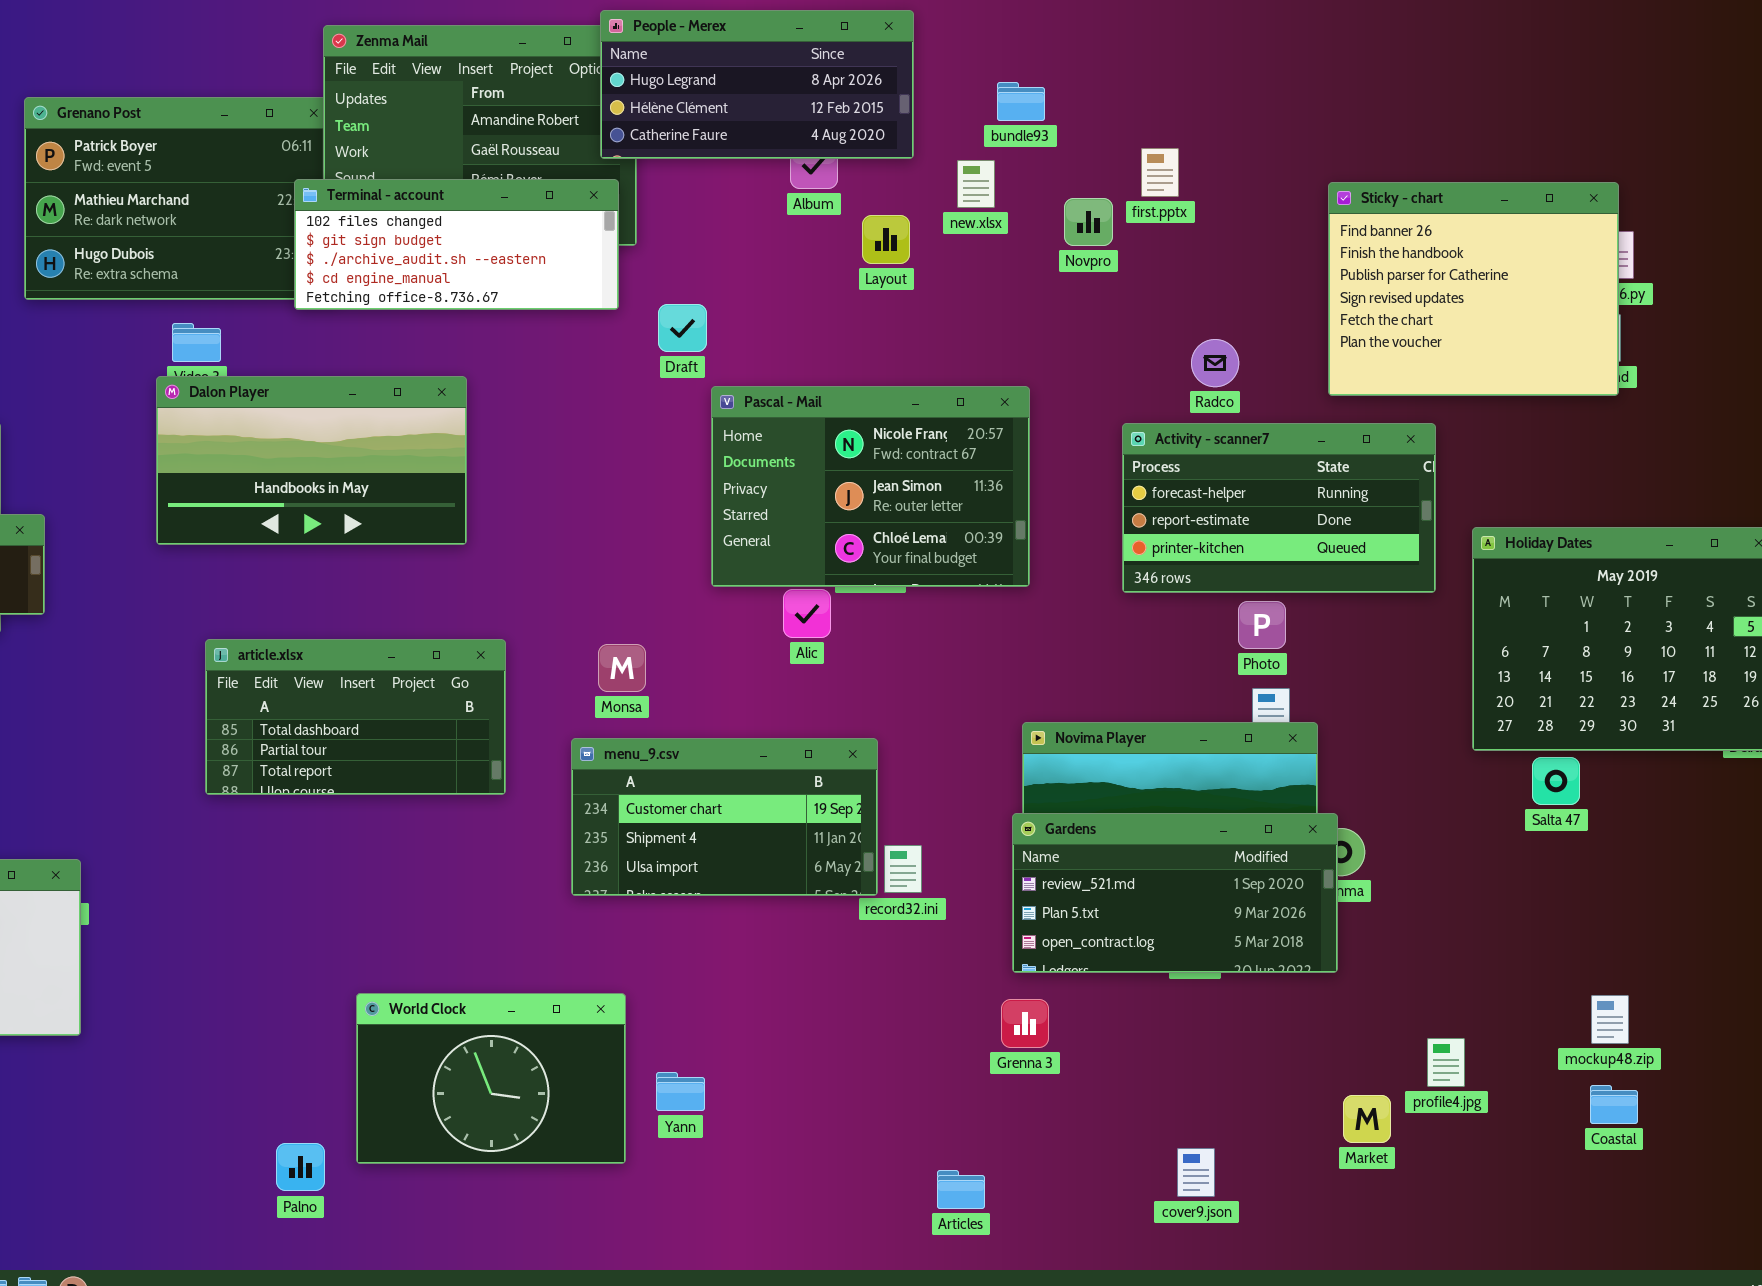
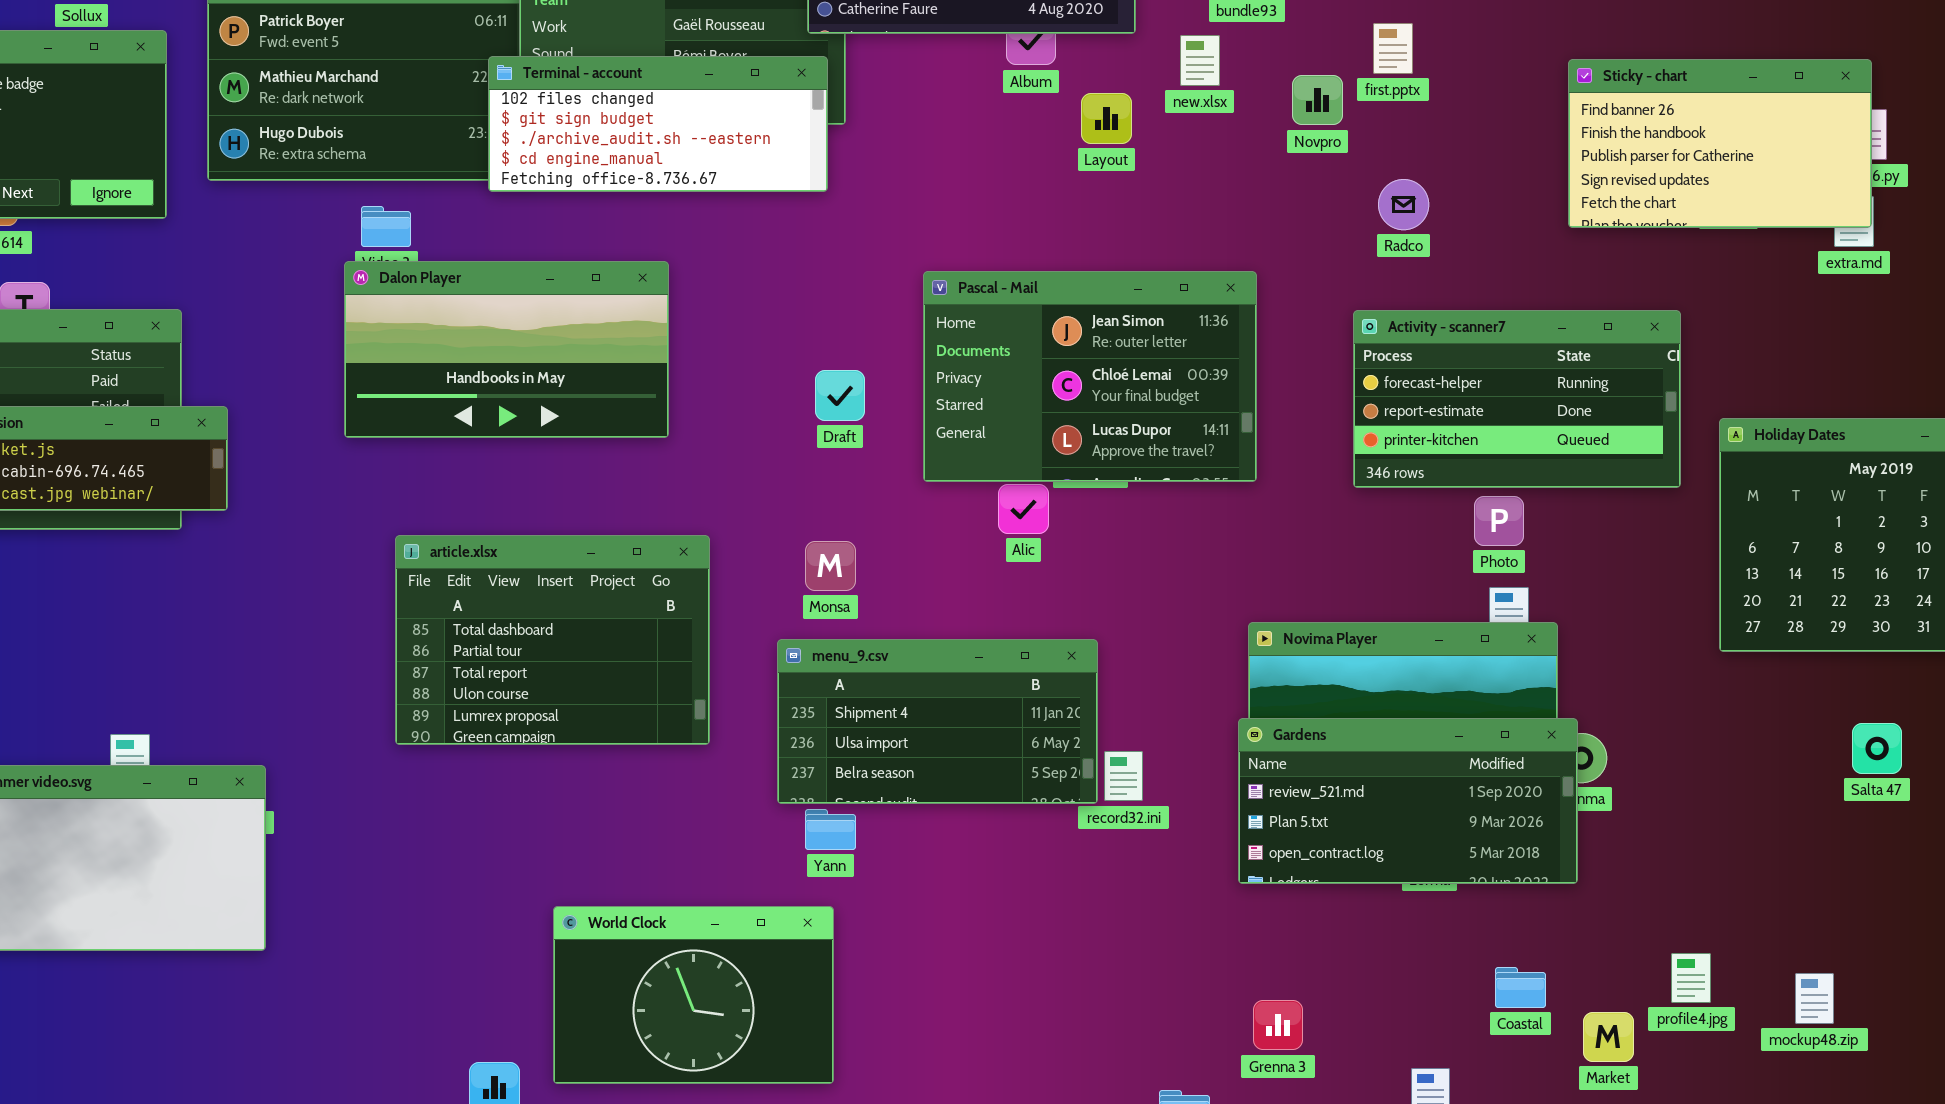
Sticky - chart: [1328,182,1619,396] -> [1568,59,1872,228], resized
Draft: [658,304,707,352] -> [815,370,865,421], moved
Radco: [1191,339,1239,387] -> [1378,179,1429,230], moved
Pascal - Mail: [711,386,1030,587] -> [923,271,1257,482], scrolled down 1 row
article.xlsx: [205,639,506,795] -> [395,535,710,745], resized
menu_9.csv: [571,738,878,896] -> [777,639,1098,804], scrolled down 1 row
Salta 47: [1532,757,1580,805] -> [1852,723,1902,774], moved
mockup48.zip: [1591,995,1629,1044] -> [1795,973,1834,1024], moved
Grenna 3: [1001,999,1049,1048] -> [1253,1000,1303,1050], moved
Yann: [656,1072,705,1111] -> [805,809,856,850], moved
Coastal: [1590,1085,1638,1124] -> [1495,967,1546,1008], moved

